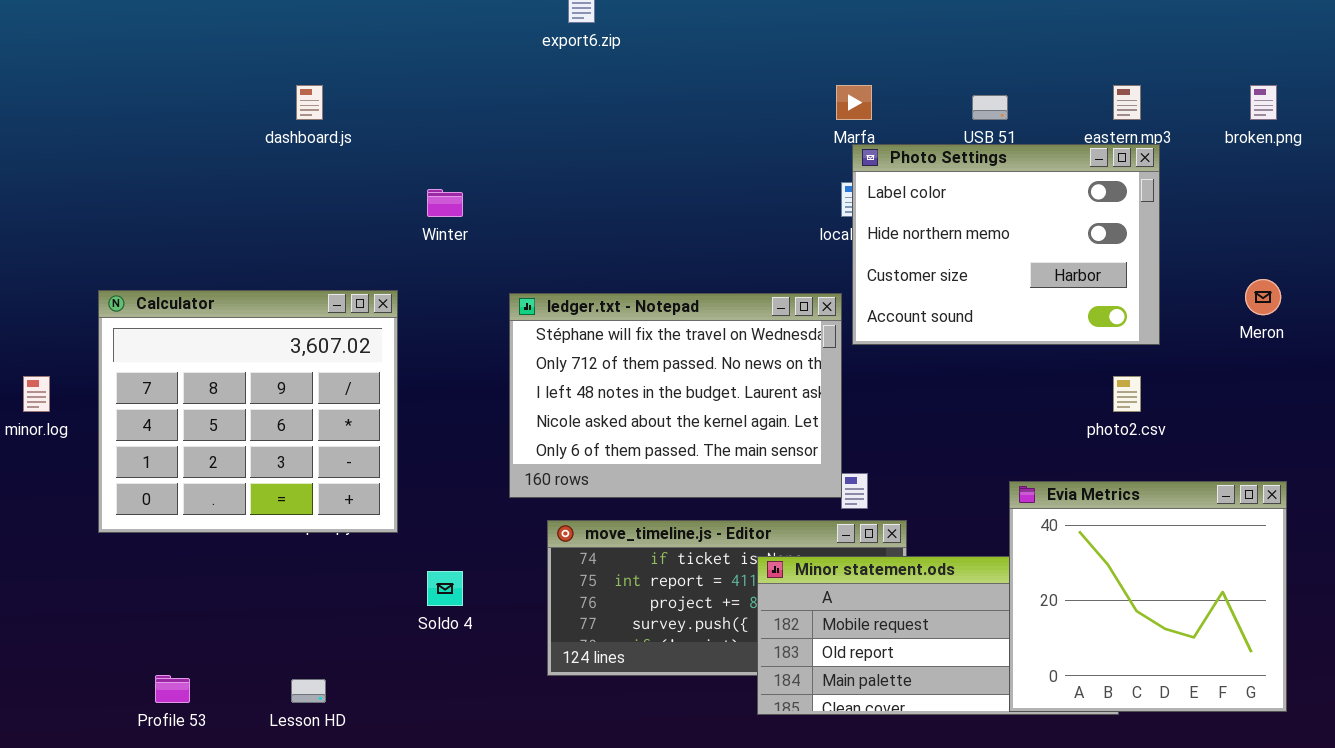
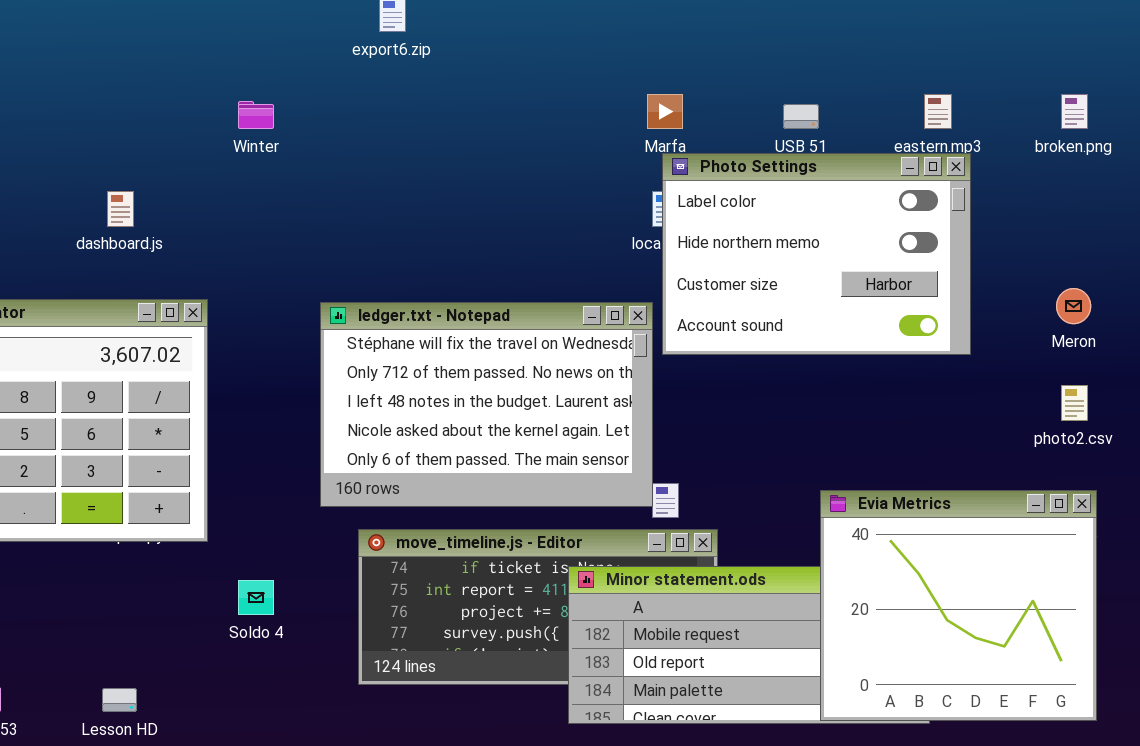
dashboard.js: [296,85,323,120] -> [107,191,134,227], moved
Winter: [427,189,463,217] -> [238,101,274,129], moved
photo2.csv: [1113,376,1141,412] -> [1061,385,1088,421], moved

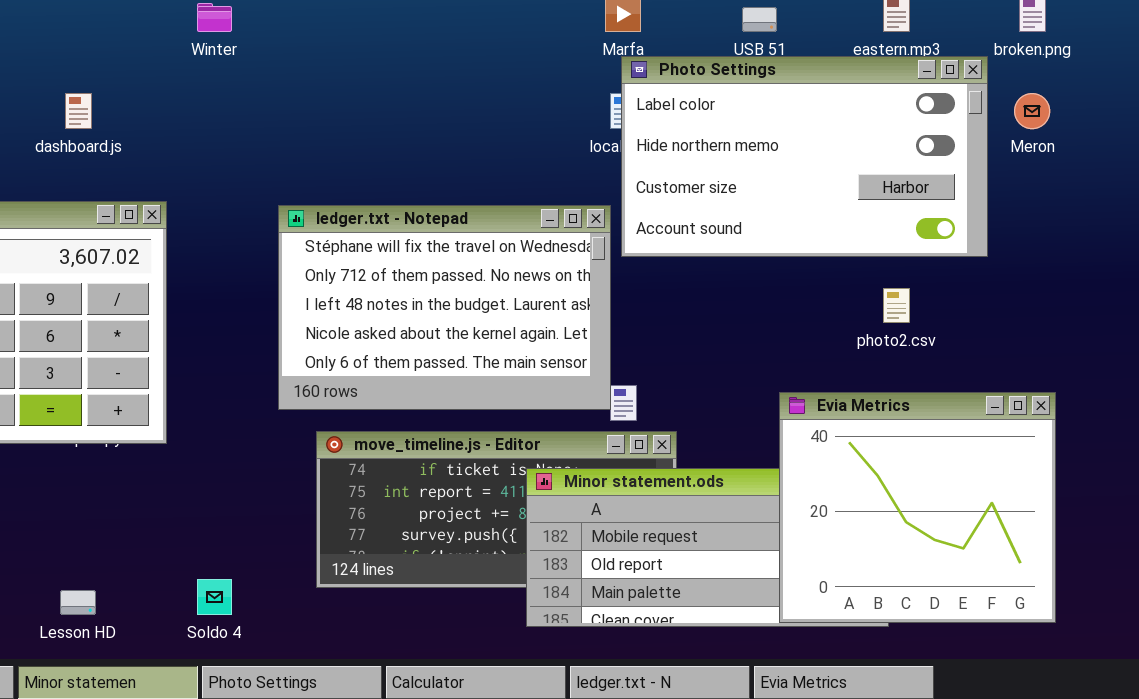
Photo Settings: [662,153,971,355] -> [621,56,988,257], resized
Meron: [1056,288,1091,324] -> [1014,93,1050,129], moved
photo2.csv: [1061,385,1088,421] -> [883,288,910,323], moved
Soldo 4: [238,580,274,615] -> [197,579,232,615], moved

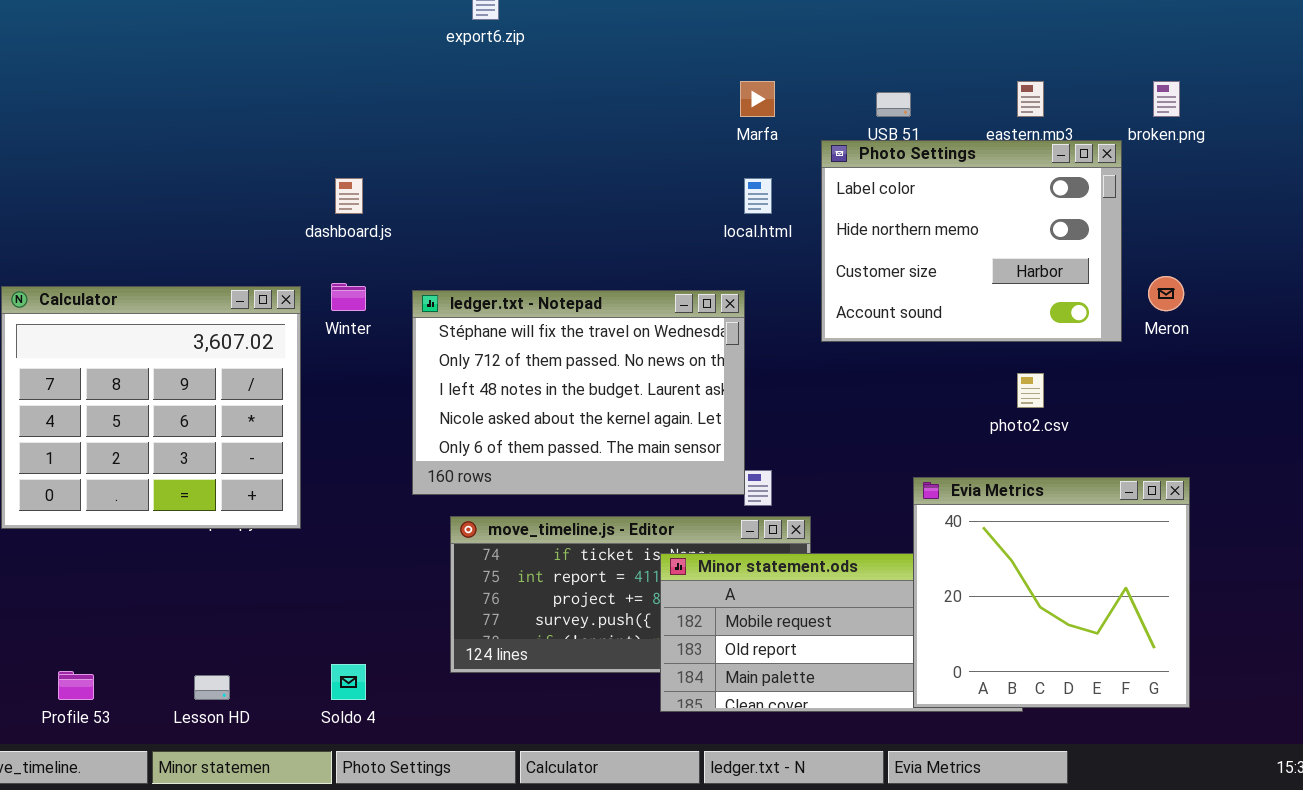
Winter: [197,3,232,32] -> [331,283,366,311], moved
Photo Settings: [621,56,988,257] -> [821,140,1122,342], resized
dashboard.js: [65,93,92,129] -> [335,178,363,214], moved
Meron: [1014,93,1050,129] -> [1148,276,1184,311], moved

